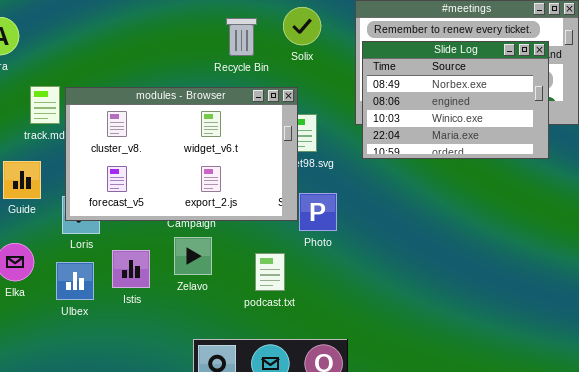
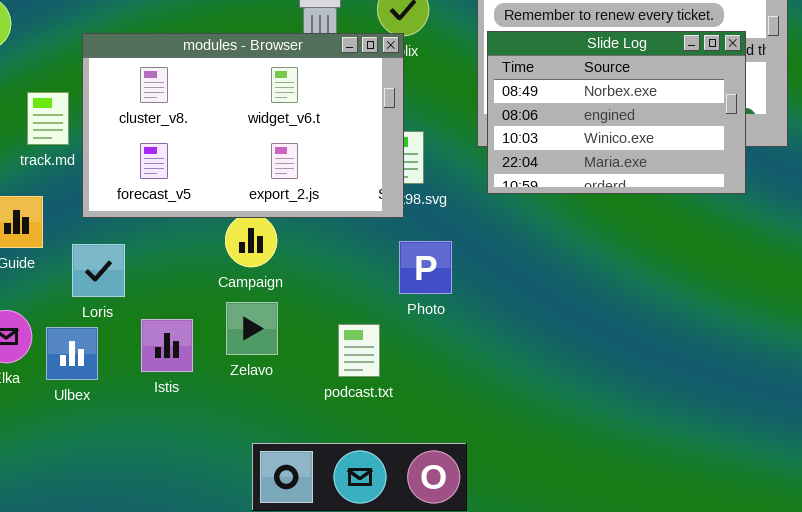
modules - Browser: [65,87,298,221] -> [82,33,404,218], moved
Ulbex: [56,262,94,300] -> [46,327,98,380], moved

